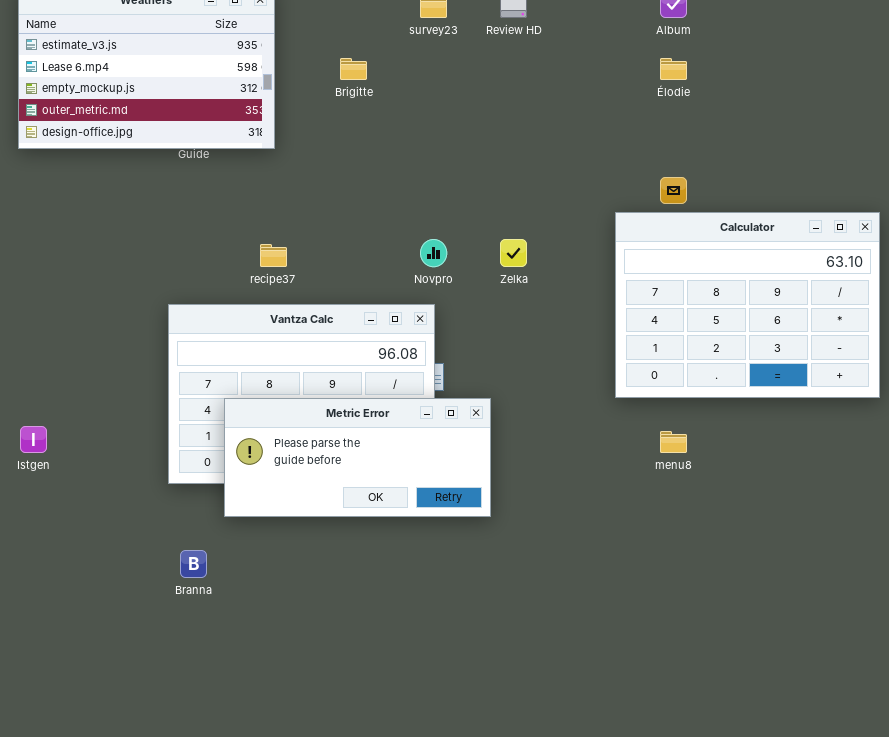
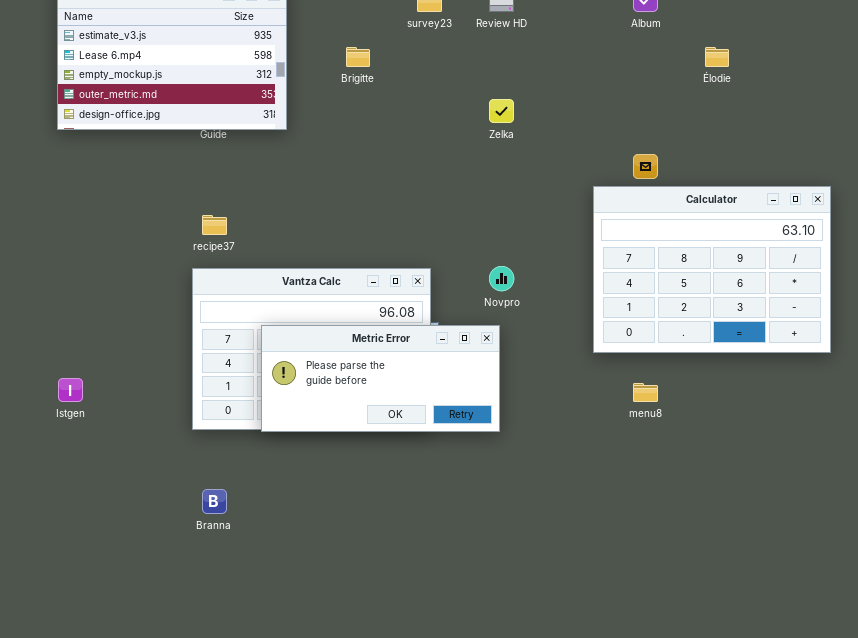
Élodie: [660,58,687,80] -> [705,47,729,67], moved
Novpro: [420,239,447,267] -> [489,266,514,291], moved
Zelka: [500,239,527,267] -> [489,99,514,123], moved
recipe37: [260,244,287,267] -> [202,215,227,235], moved
Metric Error: [224,398,491,517] -> [261,325,500,432], moved

